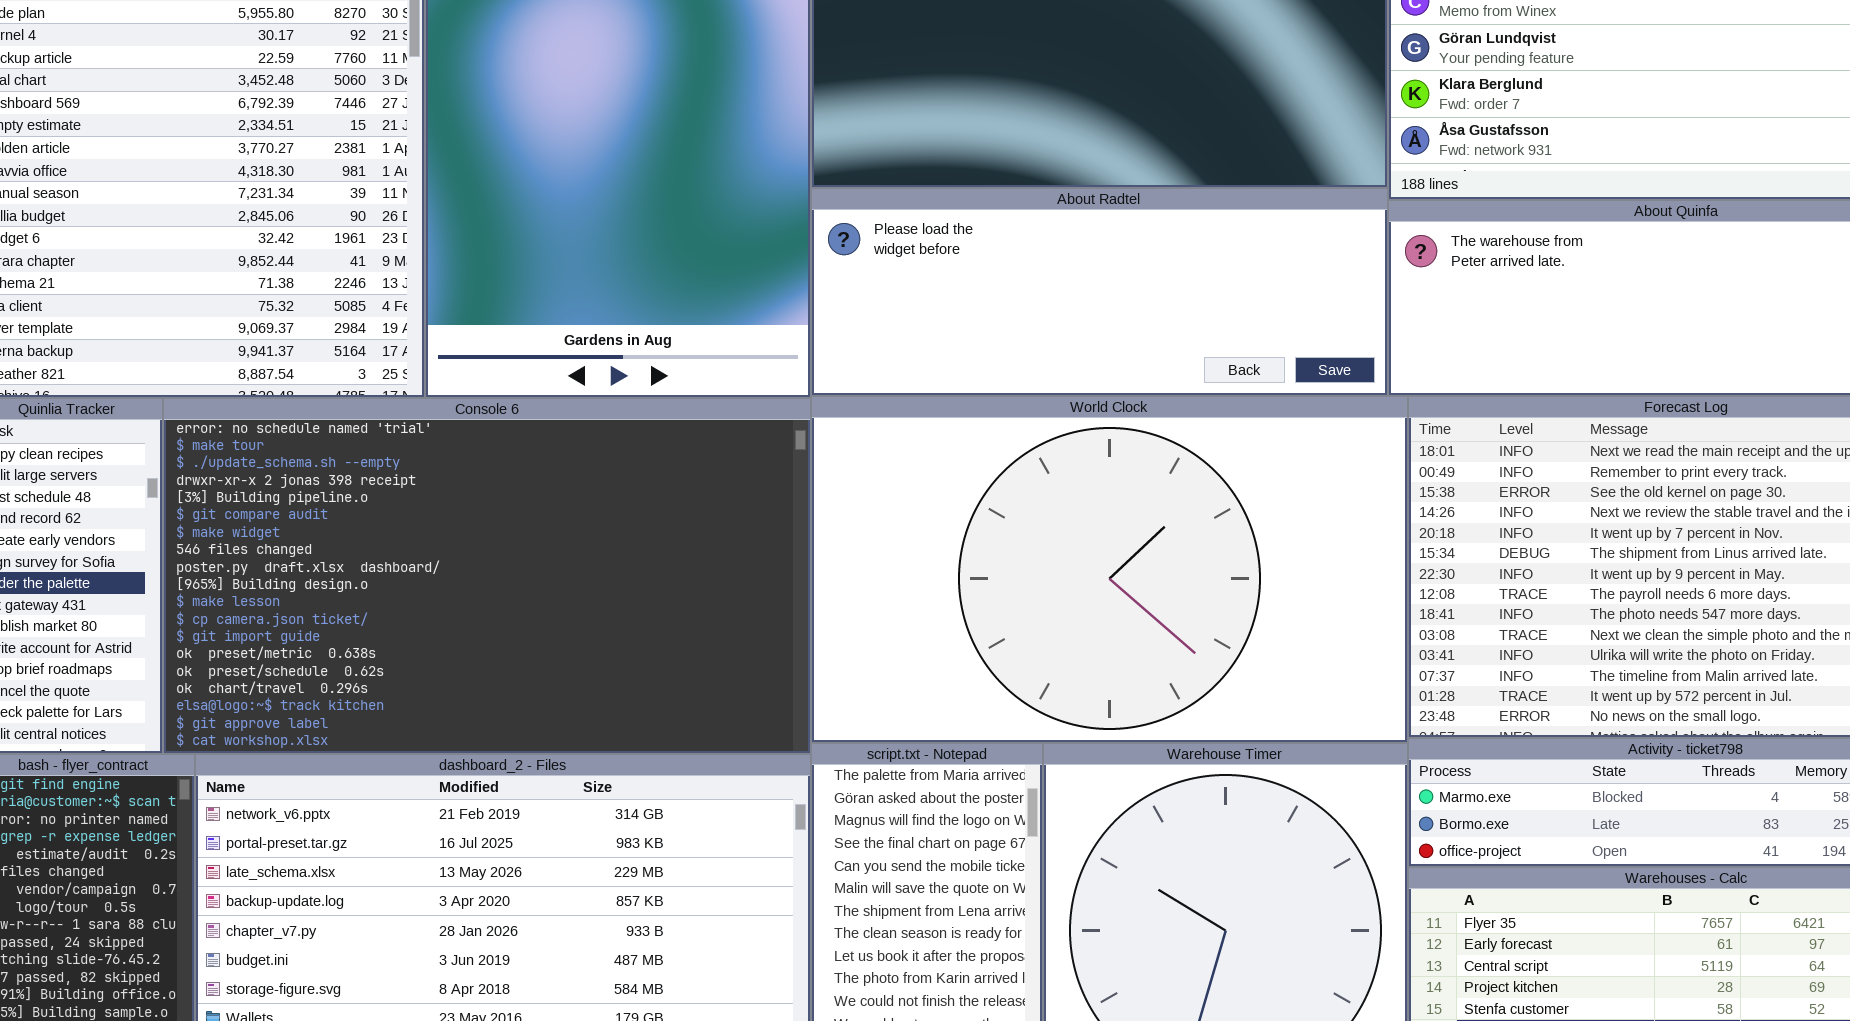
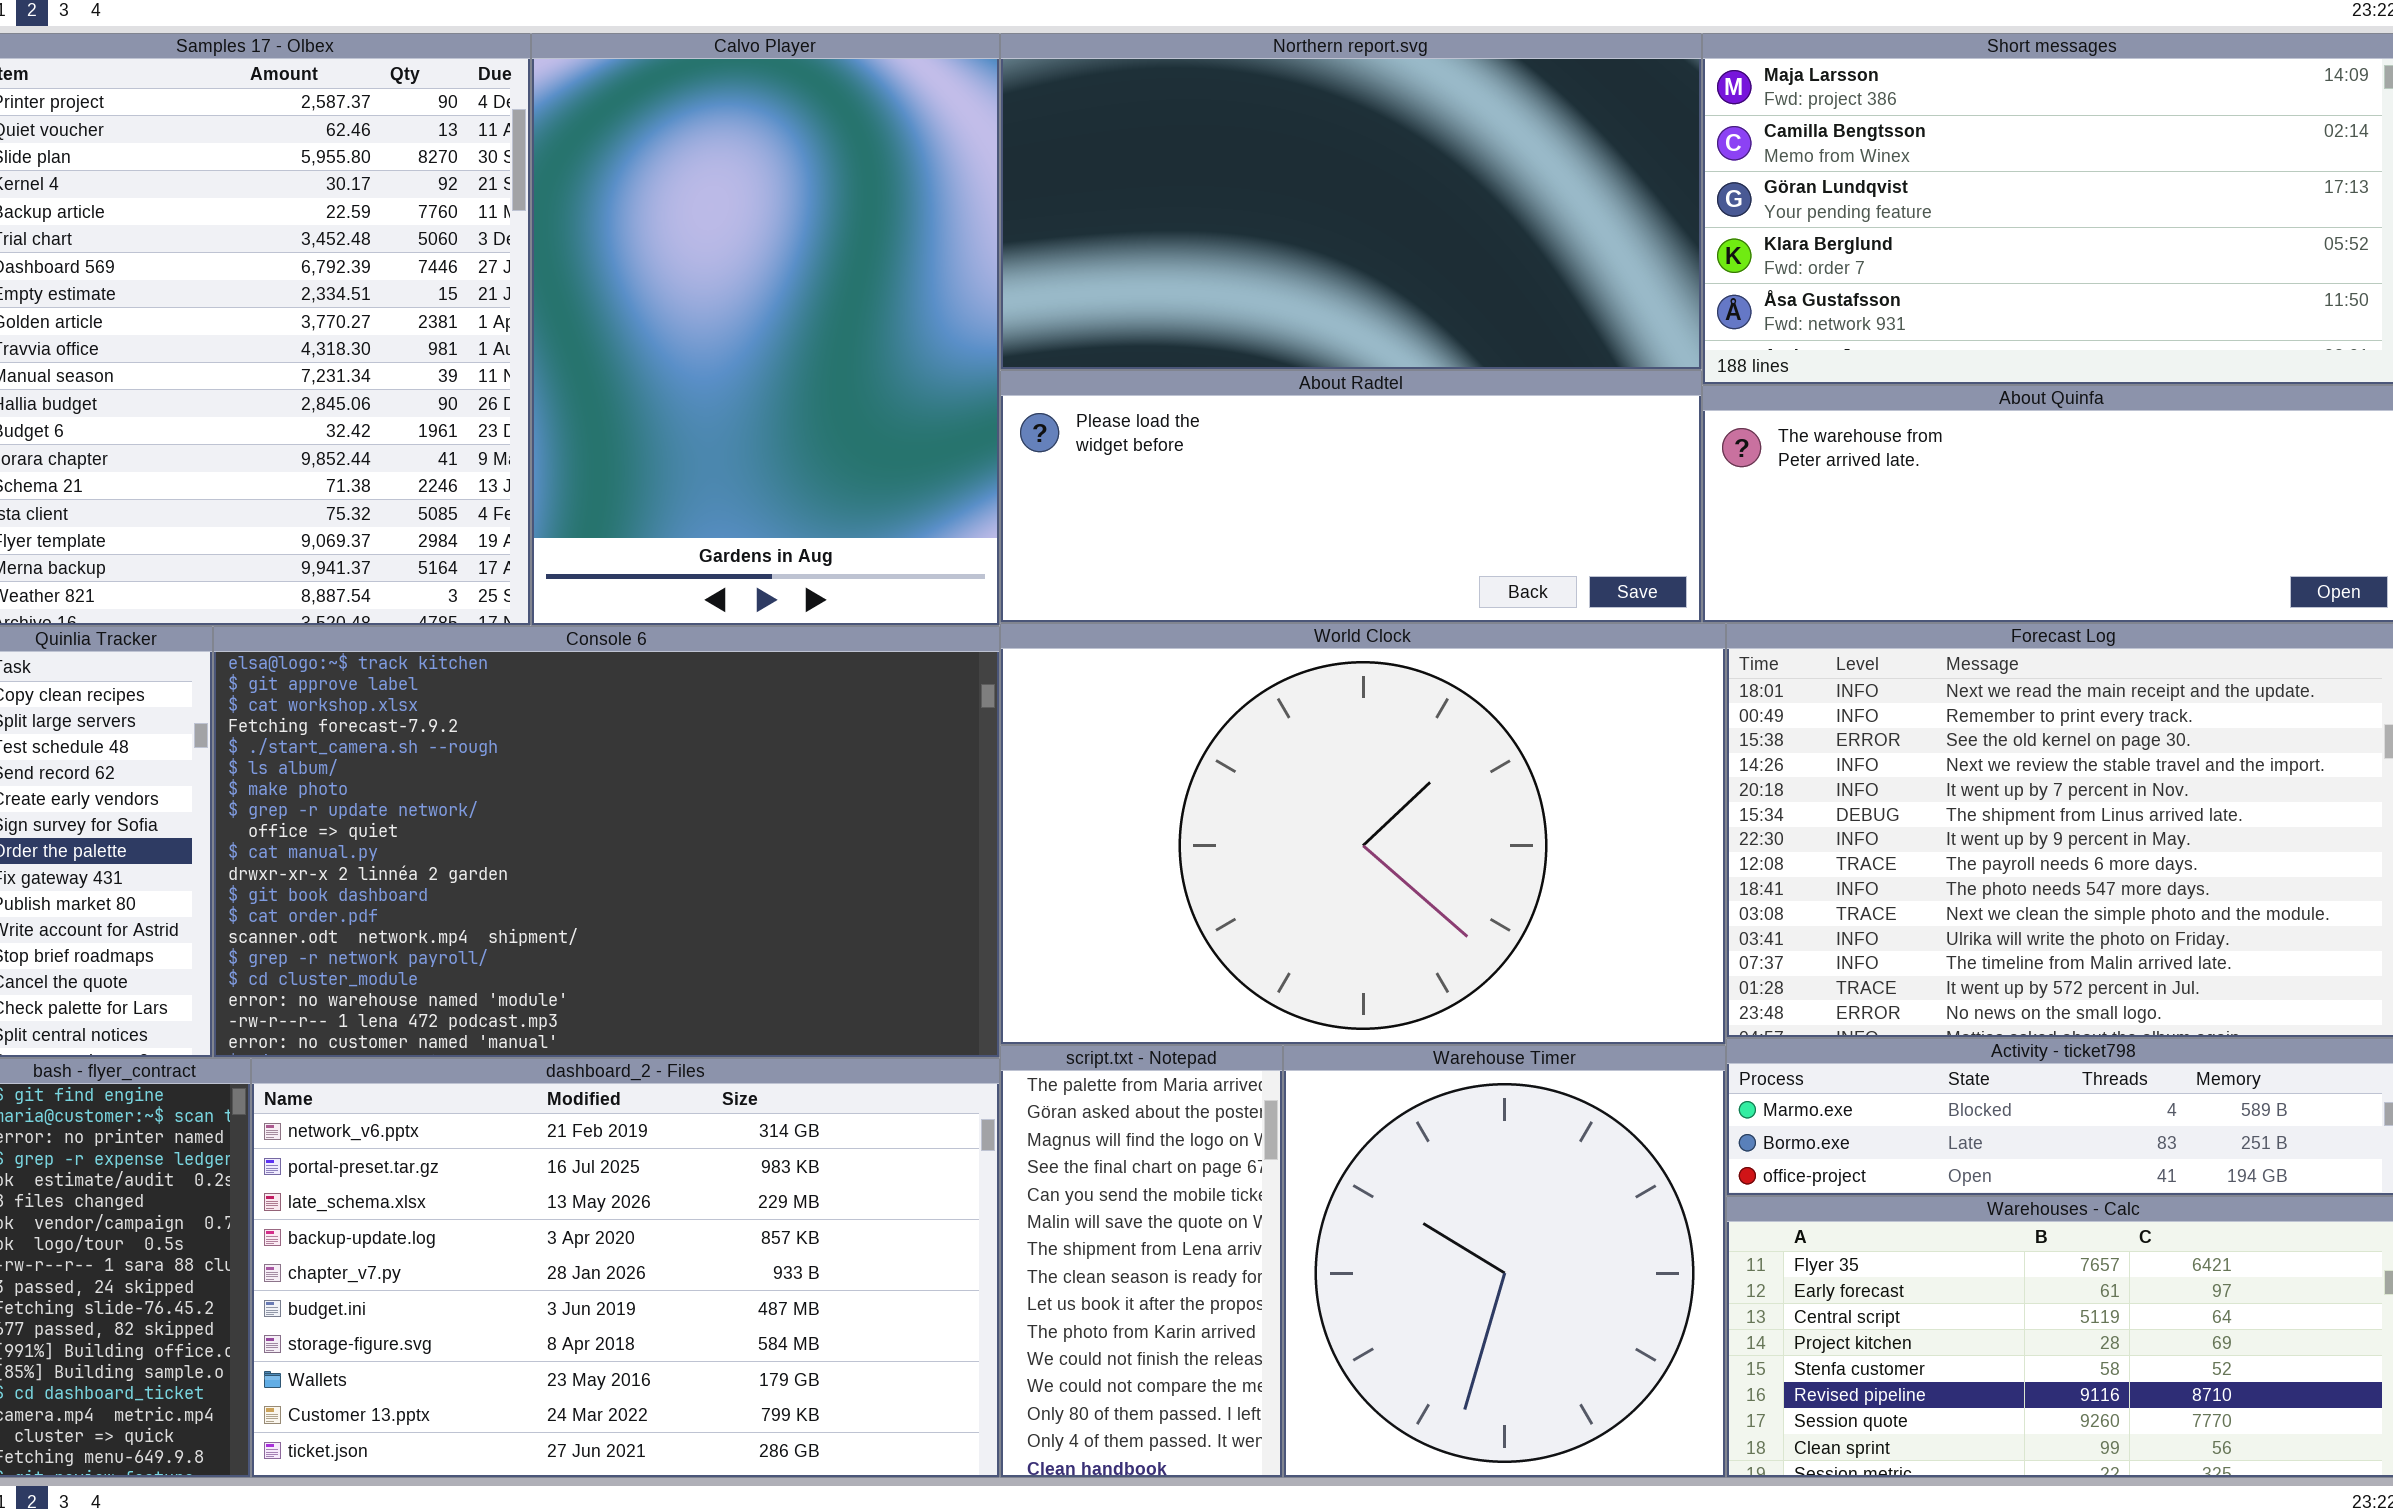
Console 6: [163,398,811,754] -> [213,626,1000,1058], scrolled down 16 rows

